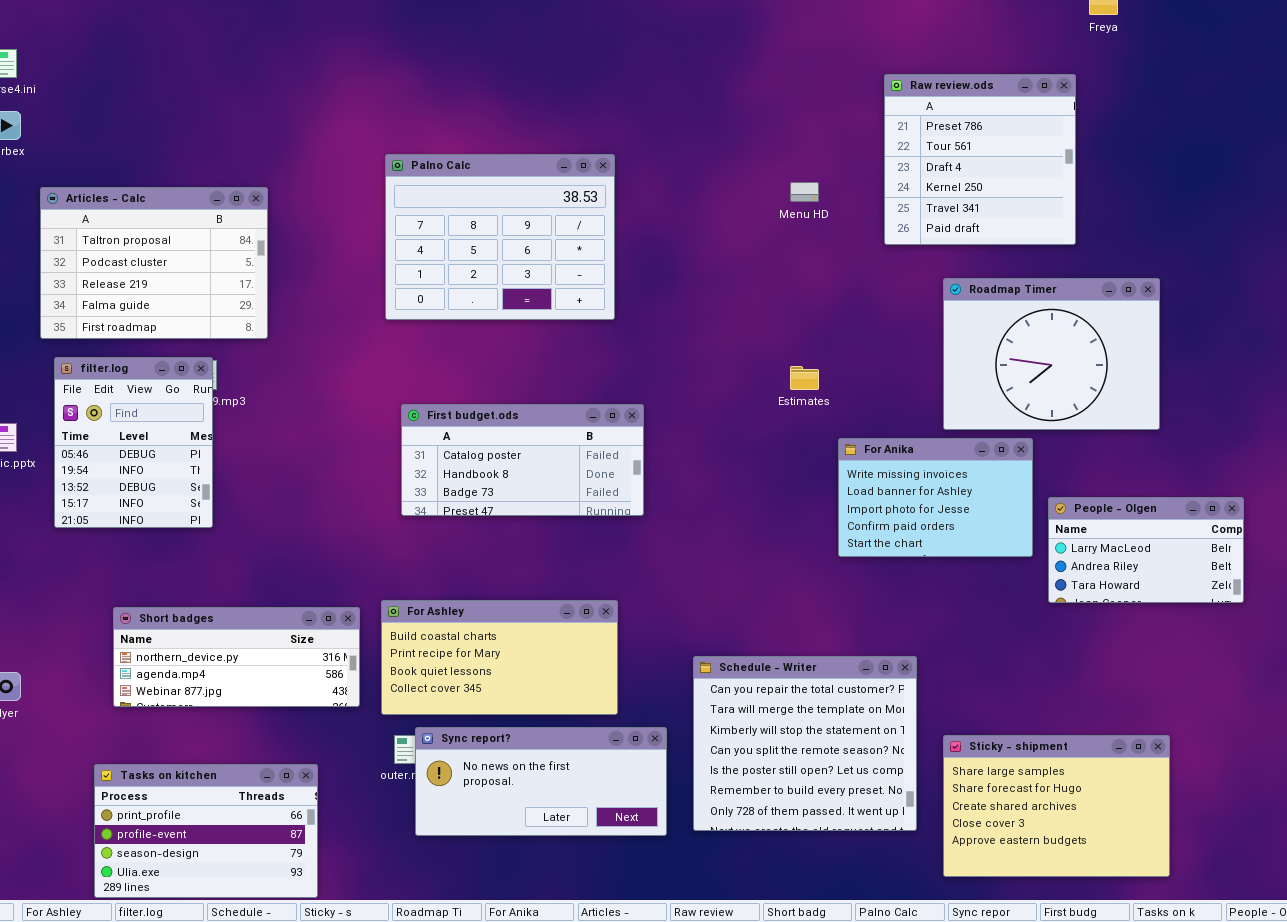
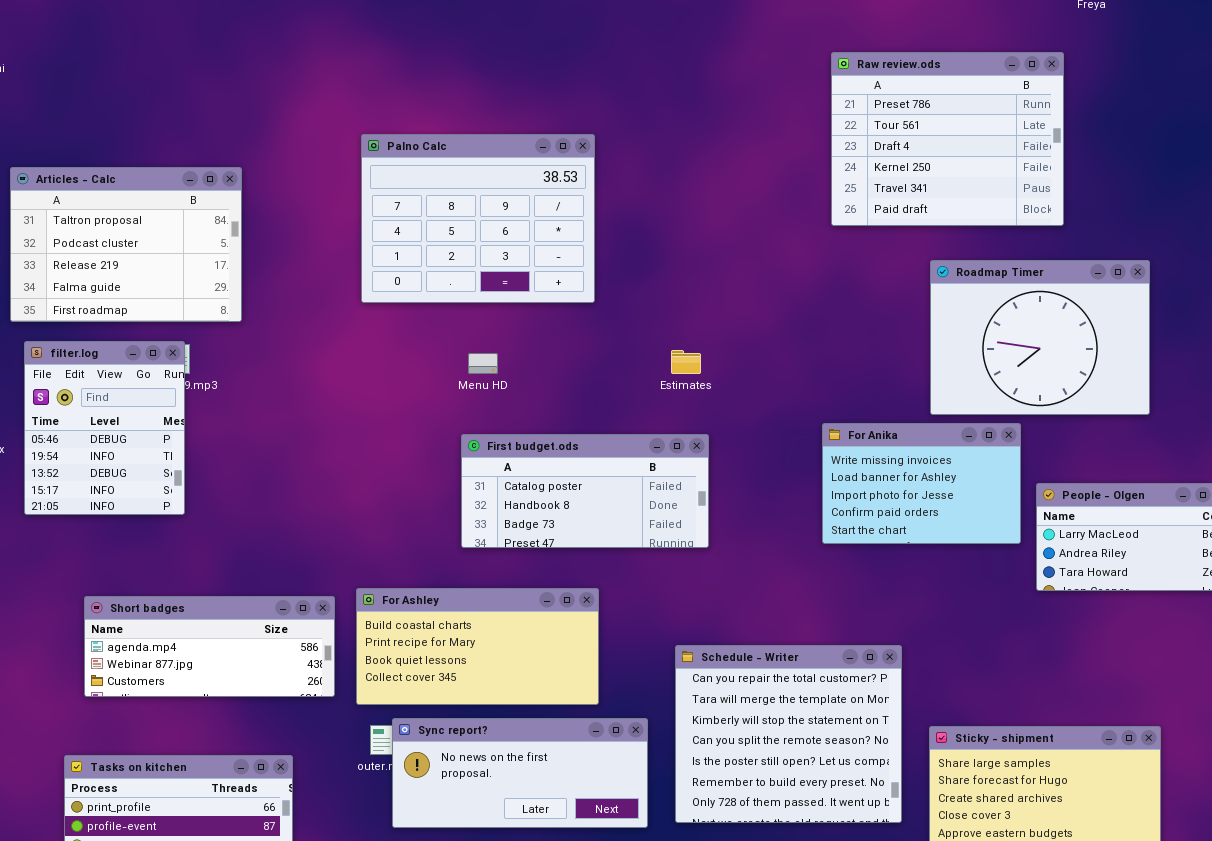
Raw review.ods: [884,74,1076,245] -> [831,52,1064,226], resized
Menu HD: [790,182,819,202] -> [468,353,498,374], moved
Estimates: [790,366,819,390] -> [671,350,701,374], moved
First budget.ods: [401,404,644,516] -> [461,434,709,548], moved
Short badges: [113,607,360,707] -> [84,596,335,697], scrolled down 1 row

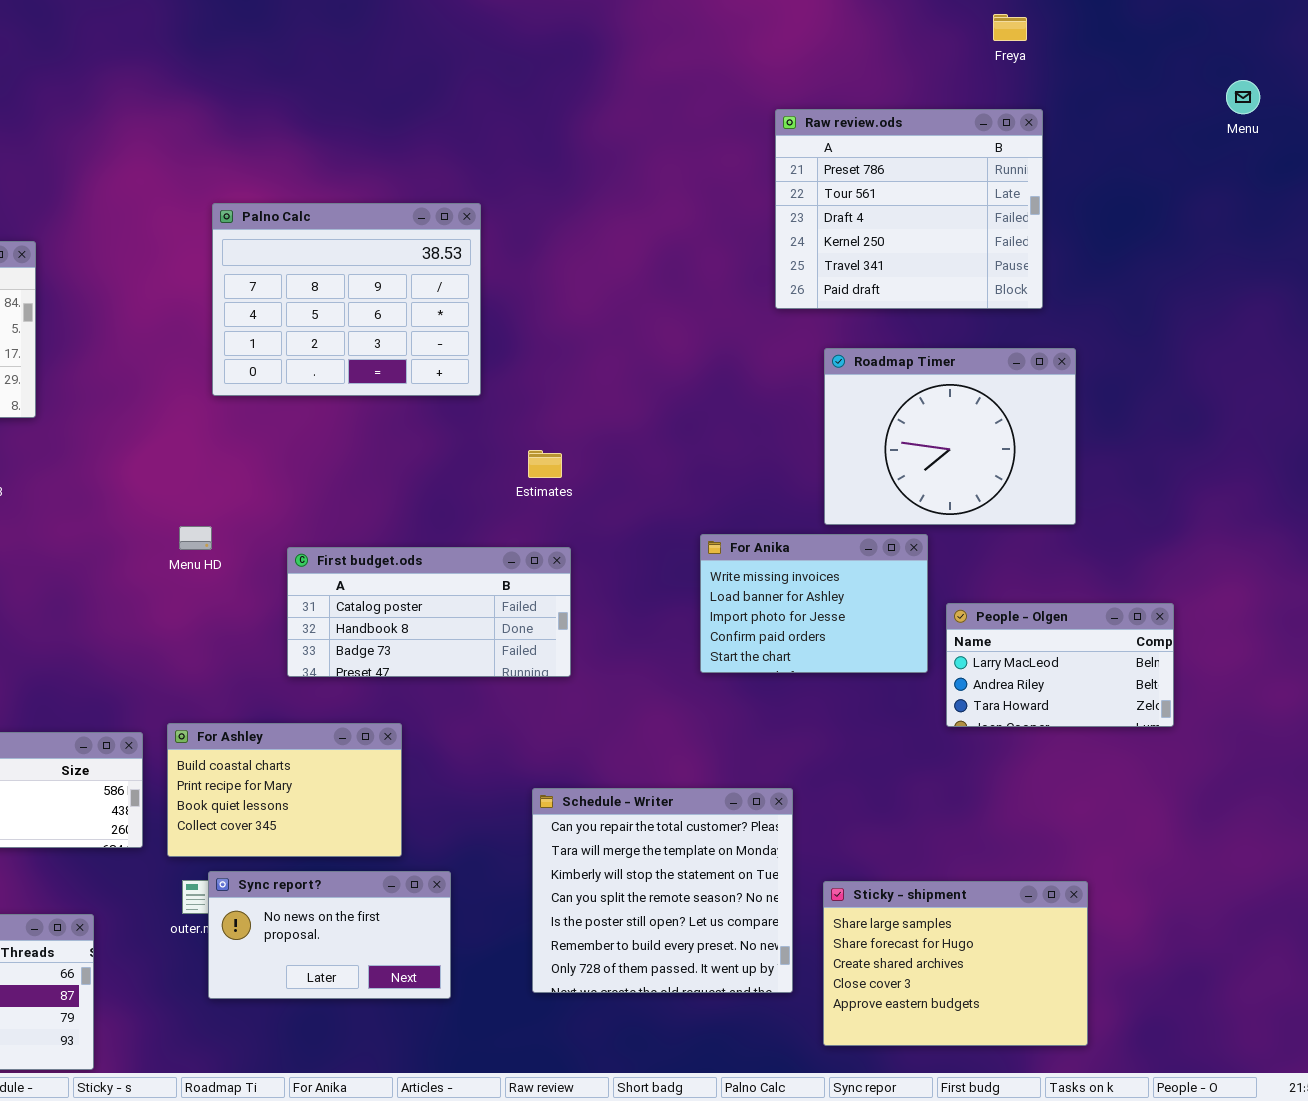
Raw review.ods: [831,52,1064,226] -> [775,109,1043,309], moved
Palno Calc: [361,134,595,303] -> [212,203,481,396], moved
Menu HD: [468,353,498,374] -> [179,526,212,550], moved
For Ashley: [356,588,599,705] -> [167,723,402,857], resized
Sync report?: [392,718,648,828] -> [208,871,451,999], resized

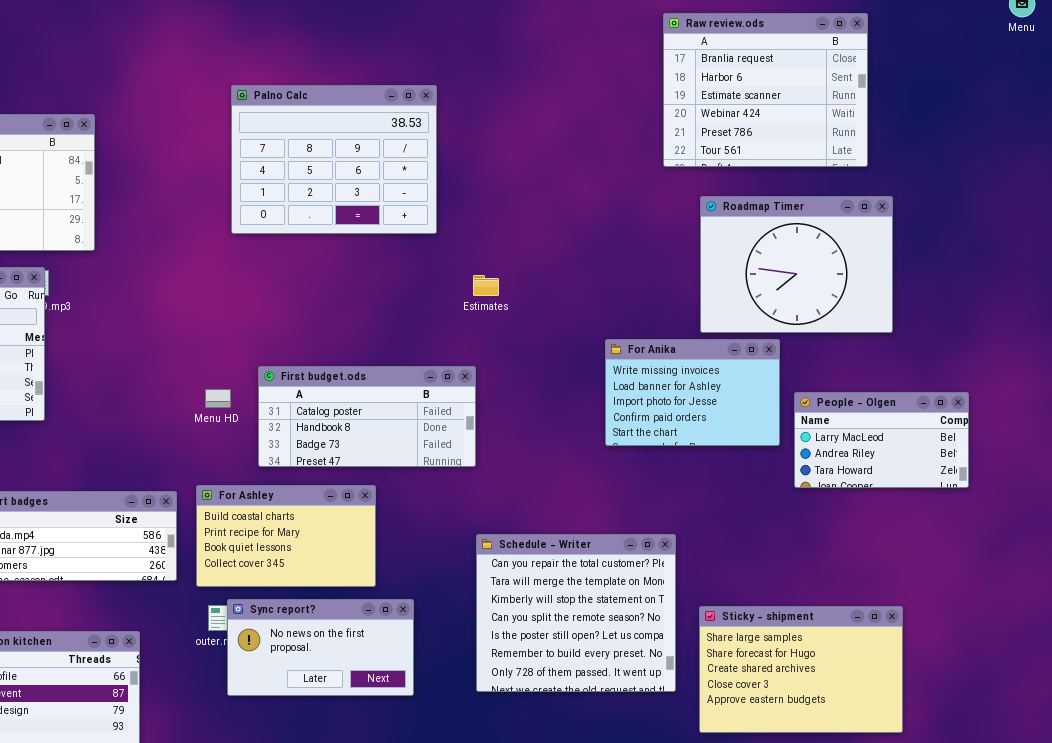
Raw review.ods: [775,109,1043,309] -> [663,13,868,167], scrolled up 4 rows
Menu HD: [179,526,212,550] -> [205,389,231,408], moved
First budget.ods: [287,547,571,677] -> [258,366,476,467], moved

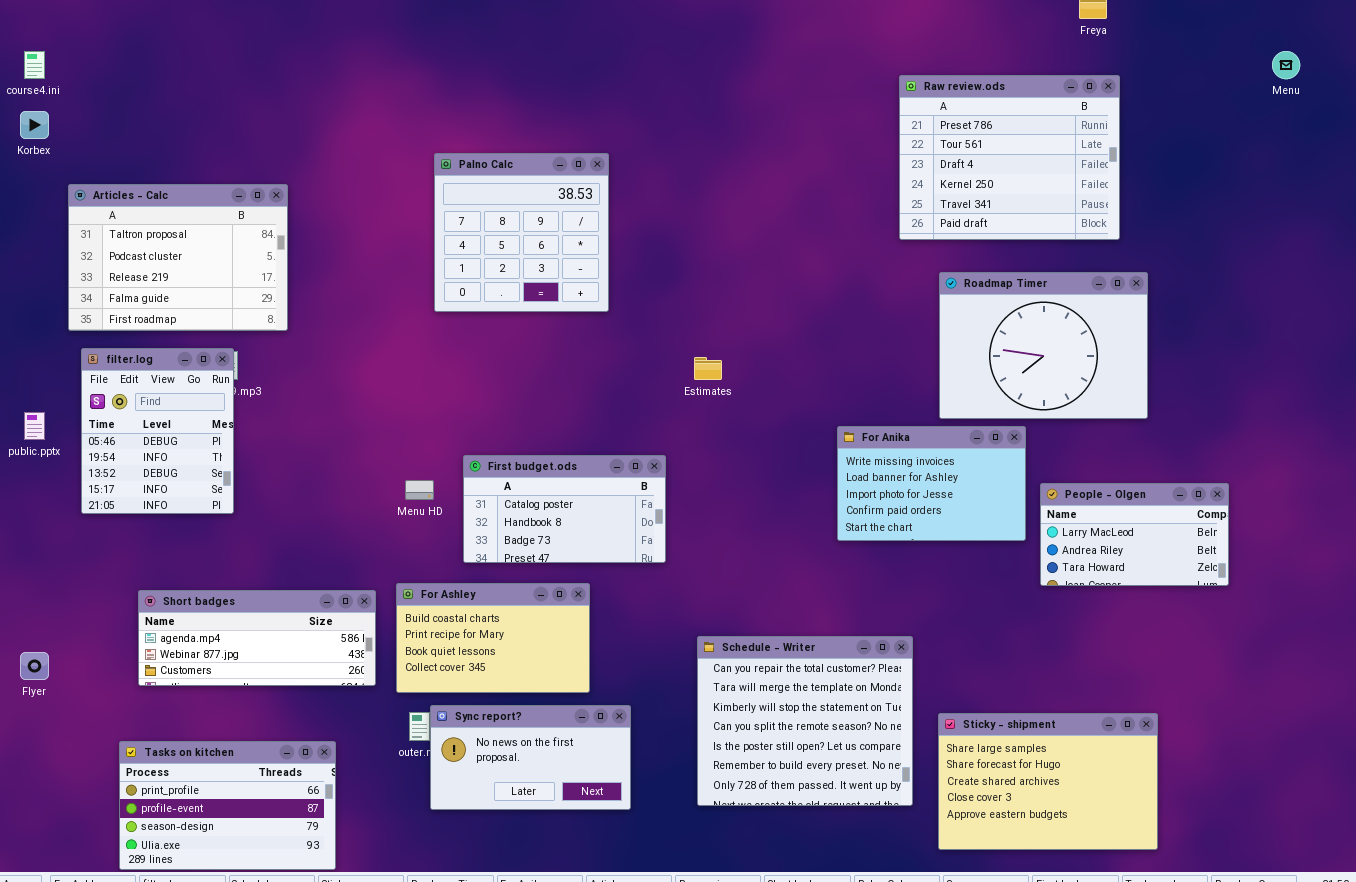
Raw review.ods: [663,13,868,167] -> [899,75,1120,240], scrolled down 4 rows
Palno Calc: [231,85,437,234] -> [434,153,609,312], resized
First budget.ods: [258,366,476,467] -> [463,455,666,563], resized

